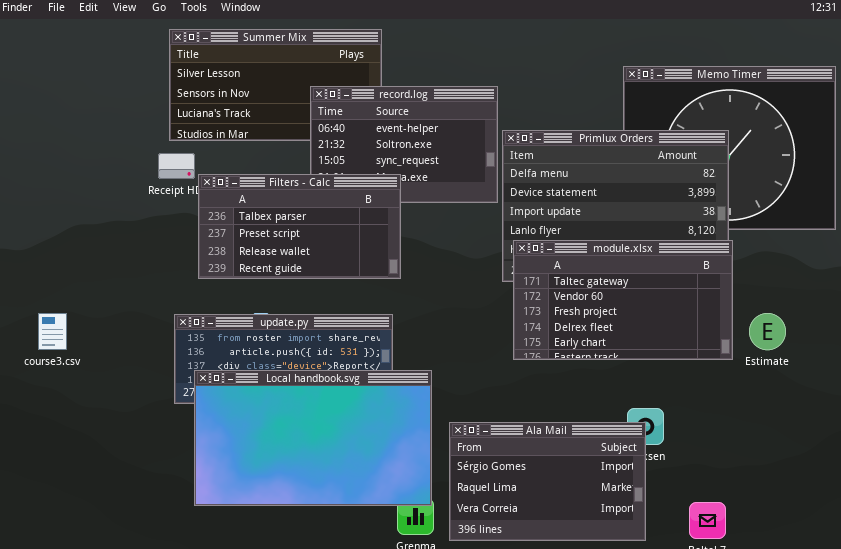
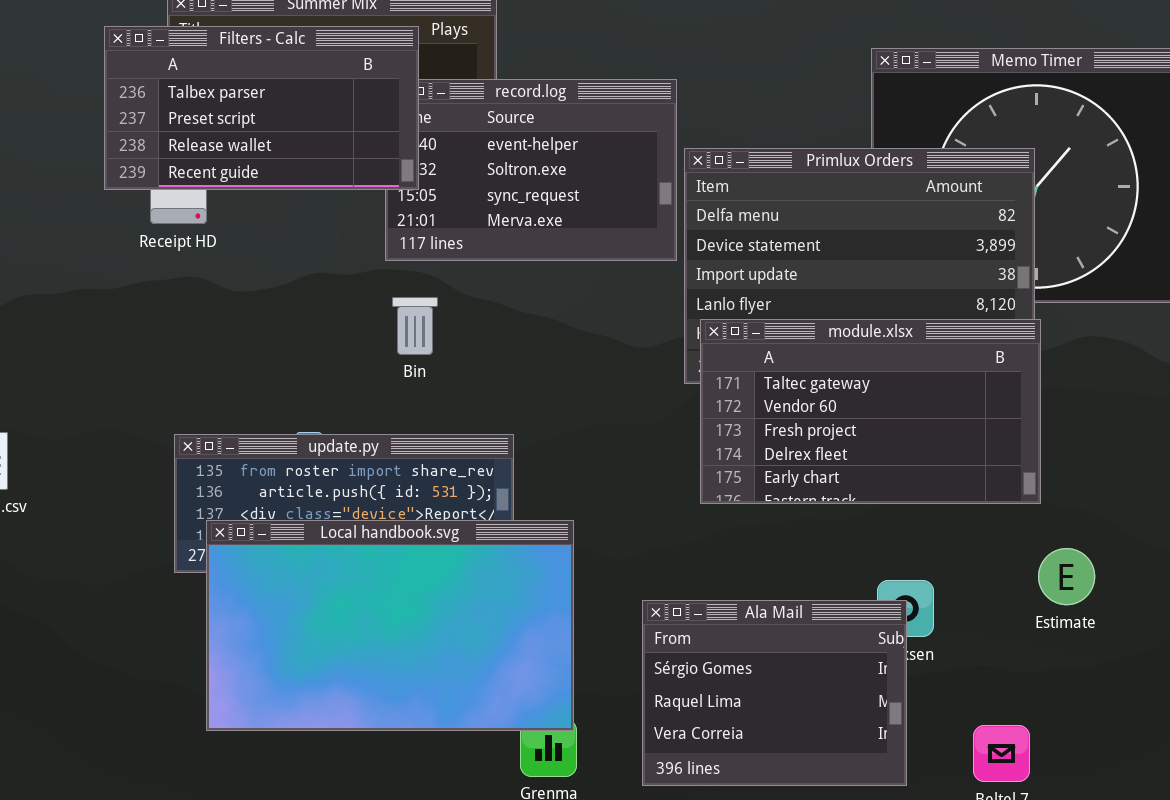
Filters - Calc: [198,174,401,279] -> [104,26,419,190], moved
Estimate: [749,313,786,350] -> [1038,548,1095,605], moved
Ala Mail: [449,422,646,541] -> [642,600,907,786], resized

